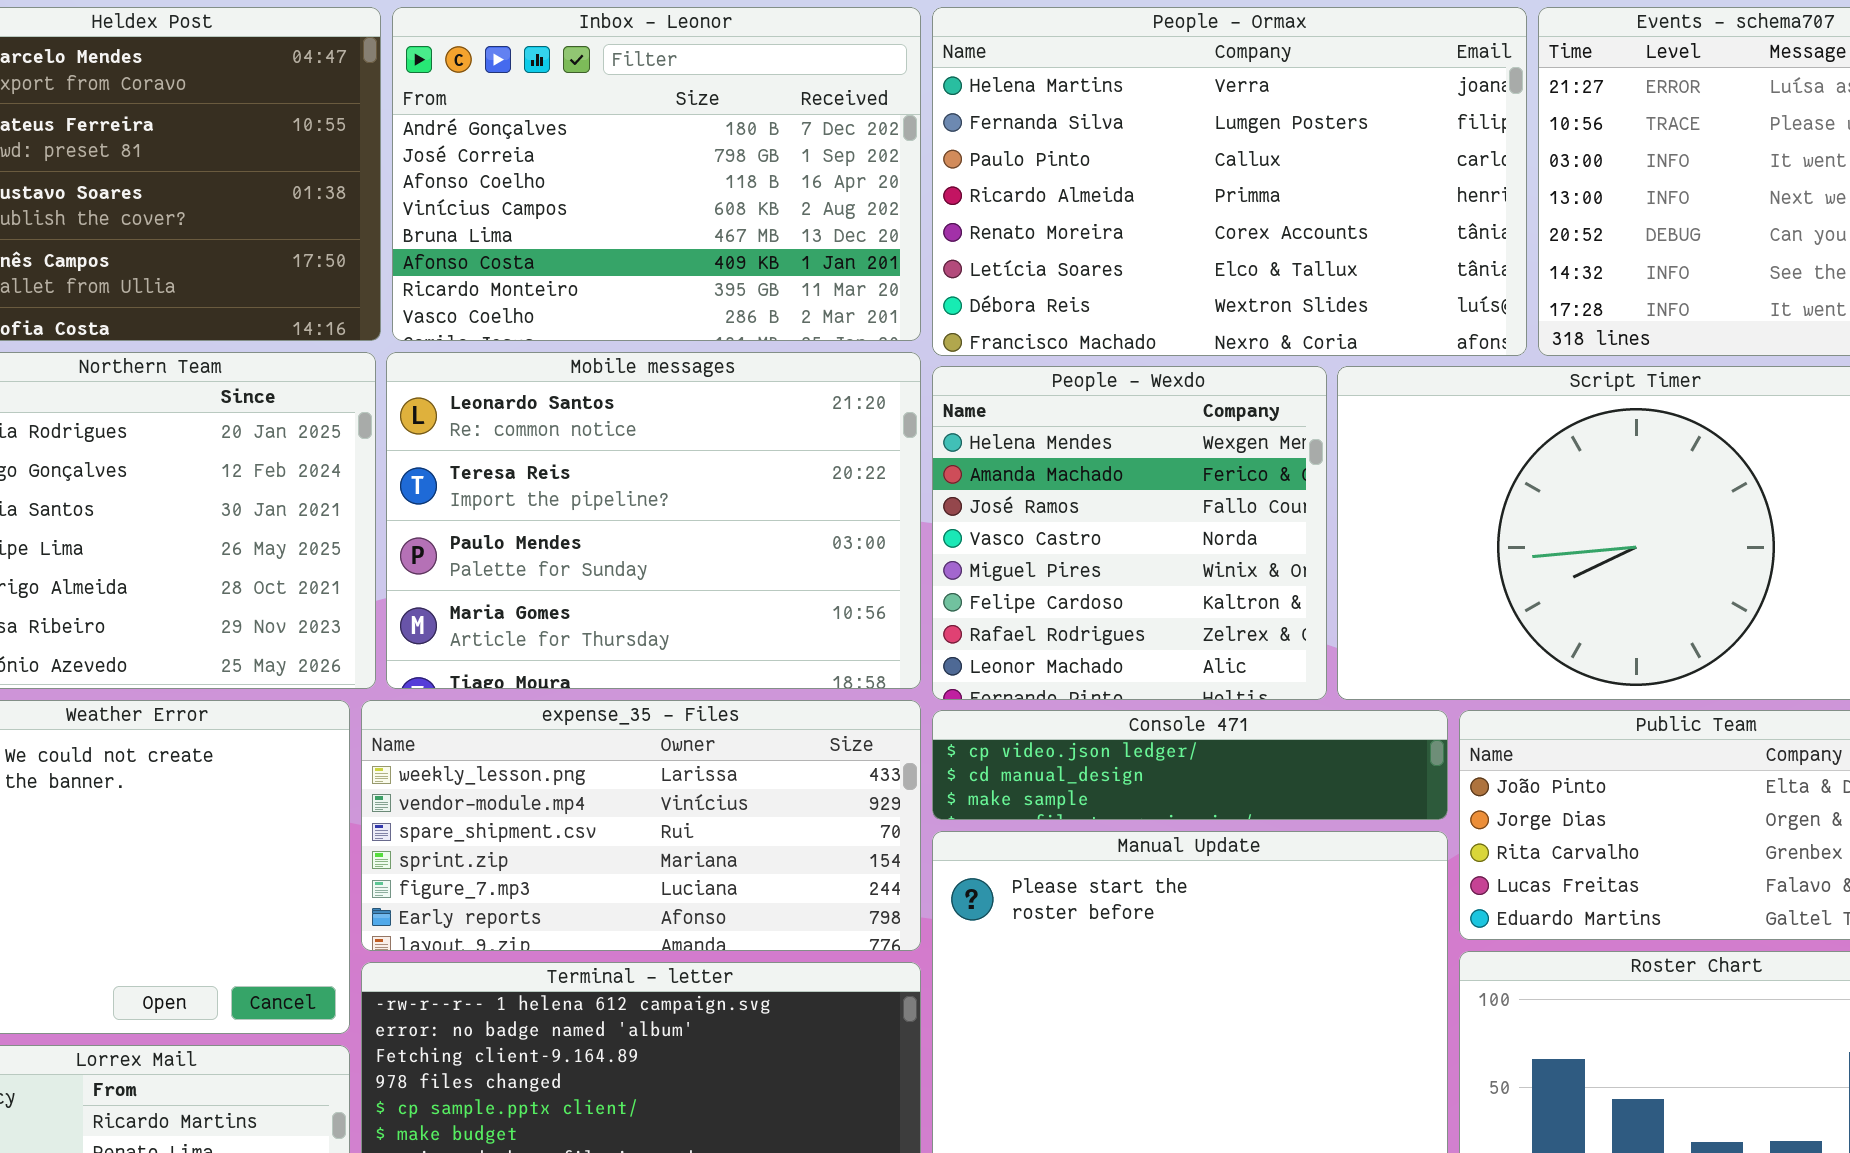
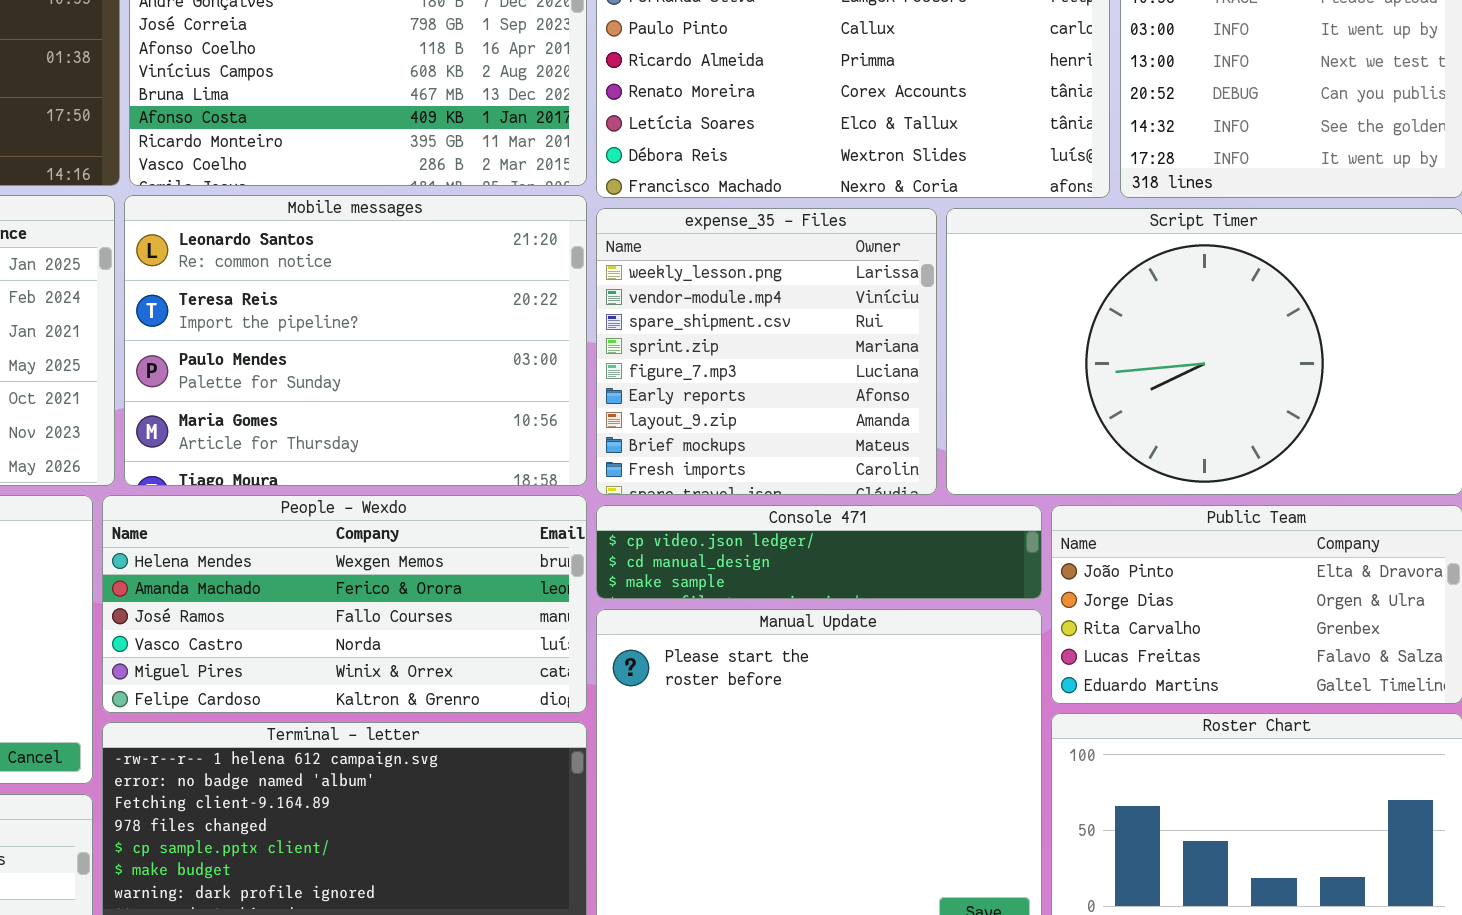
People - Wexdo: [932,366,1327,700] -> [102,495,587,713], moved, resized
expense_35 - Files: [361,700,921,951] -> [596,208,937,495], moved, resized

